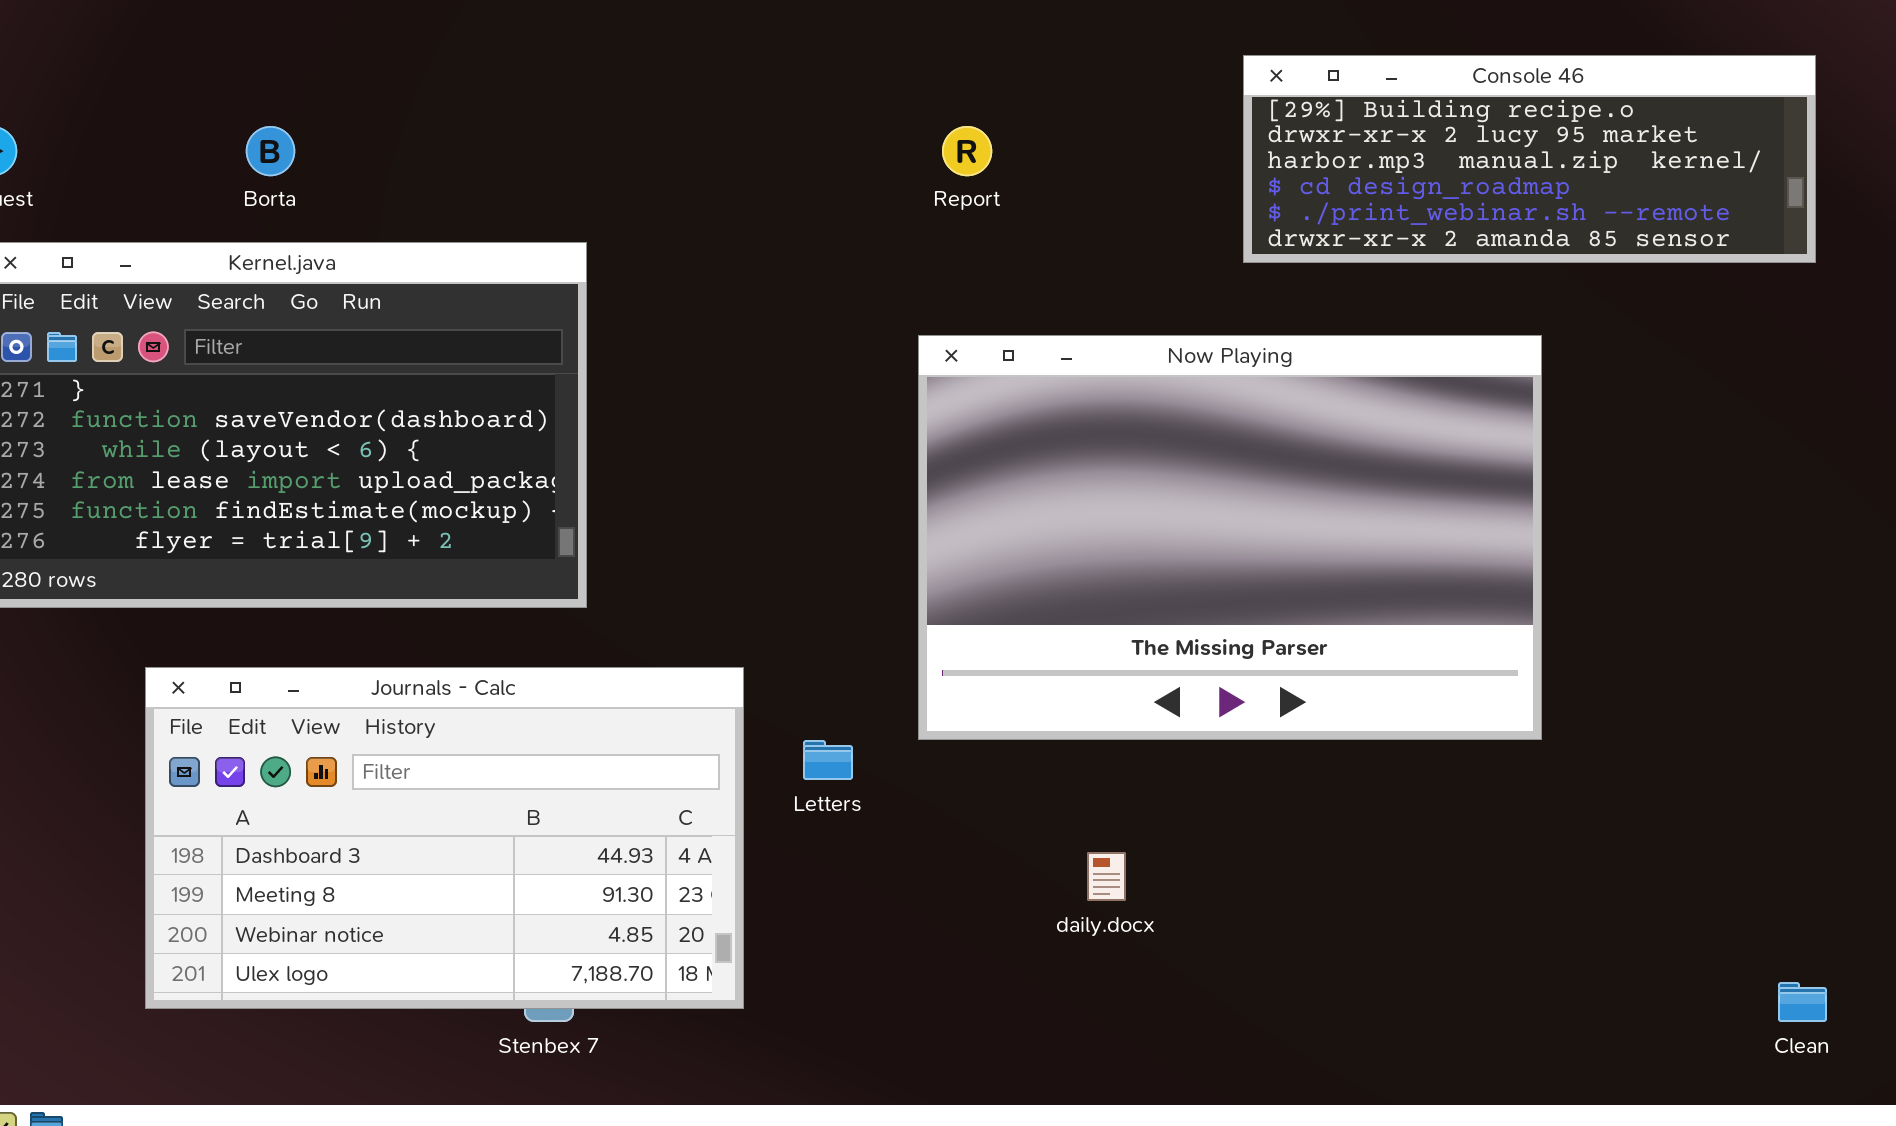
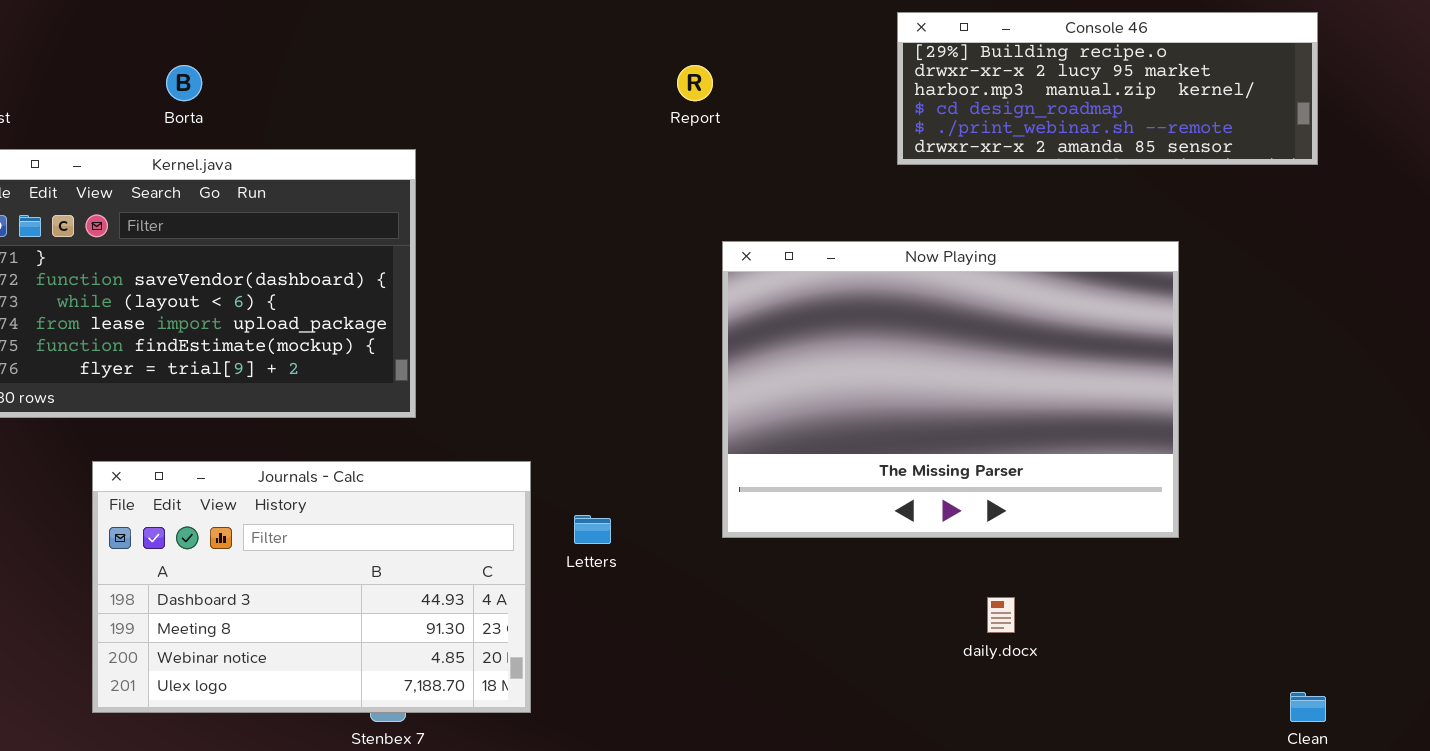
Now Playing: [918,335,1542,740] -> [722,241,1179,538], moved
daily.docx: [1087,852,1126,901] -> [987,597,1015,633], moved

